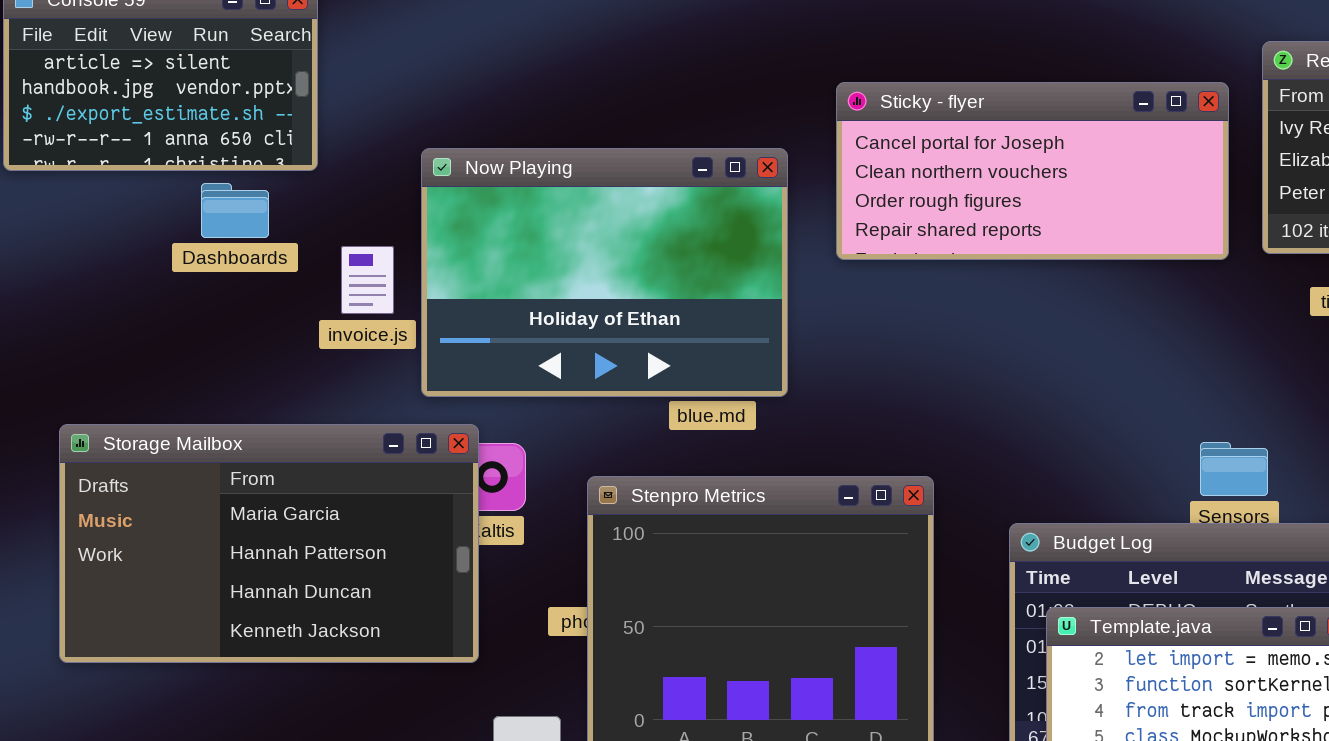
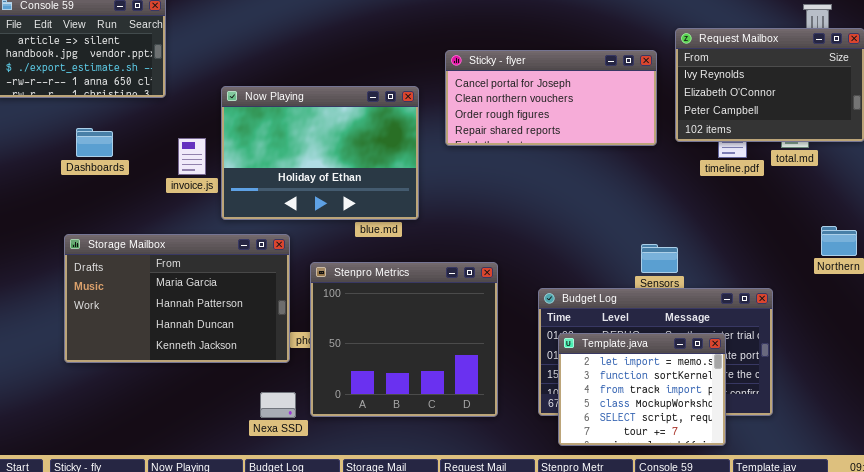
Dashboards: [201,183,269,238] -> [76,128,113,157], moved
Storage Mailbox: [59,424,479,663] -> [64,234,290,363], moved

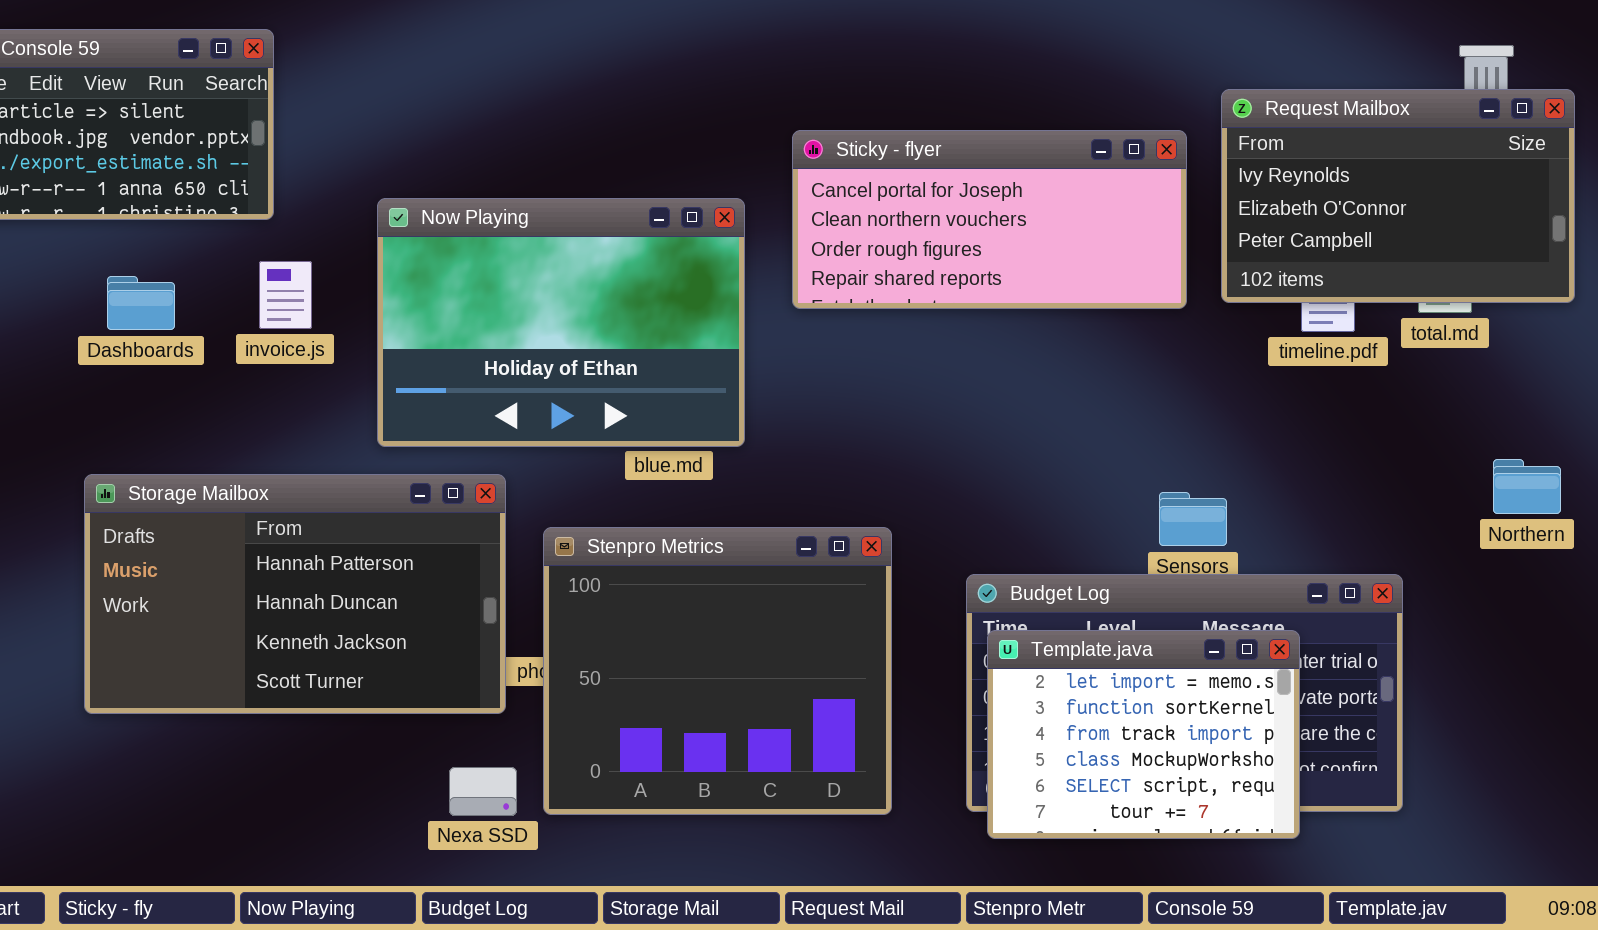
invoice.js: [178,138,206,175] -> [259,261,312,329], moved
Storage Mailbox: [64,234,290,363] -> [84,474,506,714], scrolled down 1 row
Template.java: [558,333,726,446] -> [987,630,1300,839], moved

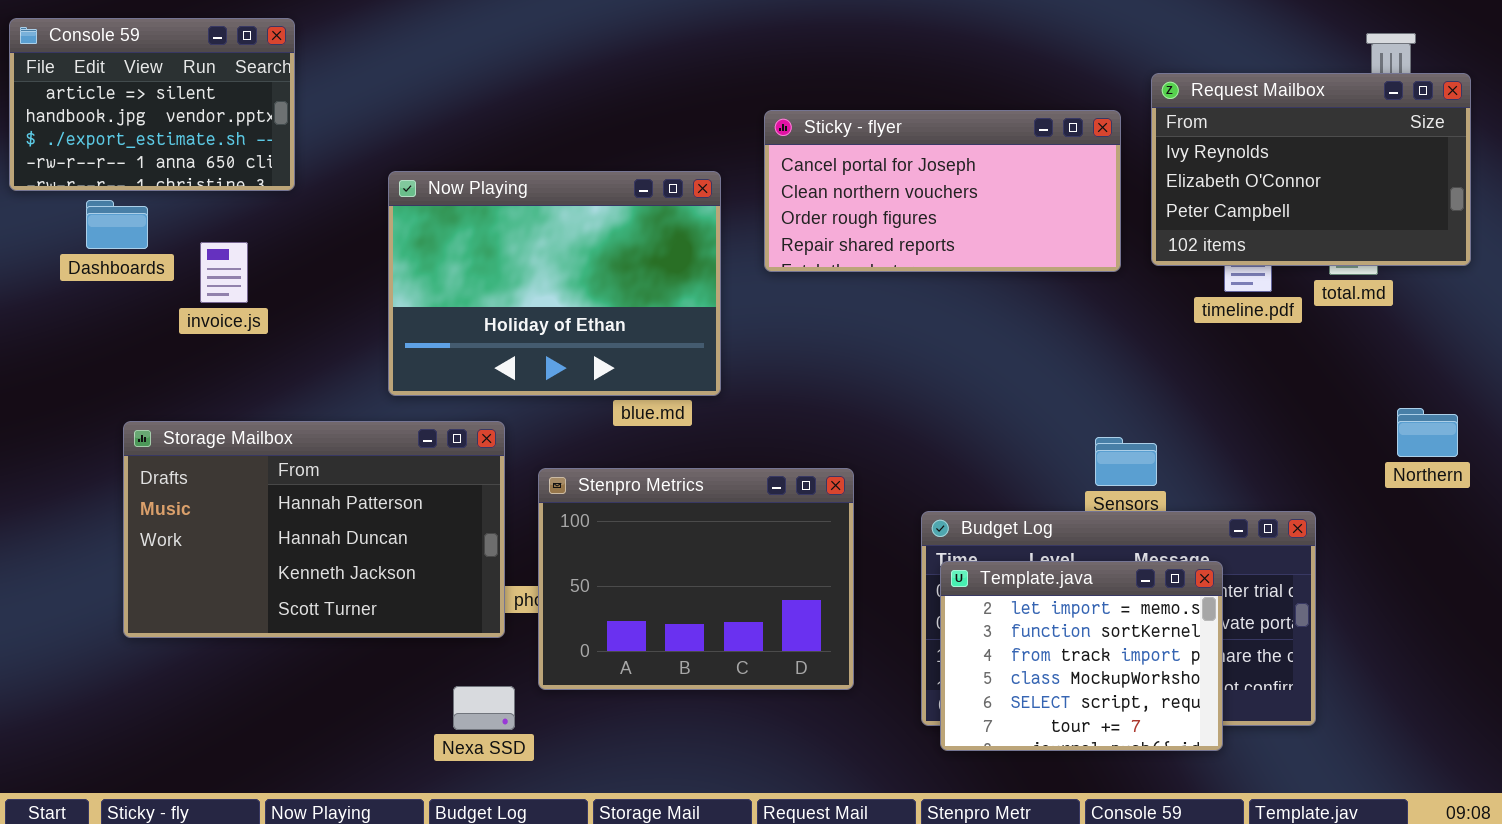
invoice.js: [259,261,312,329] -> [200,242,248,303], moved
Dashboards: [107,276,175,330] -> [86,200,148,249], moved
Stenpro Metrics: [543,527,892,815] -> [538,468,854,690], resized

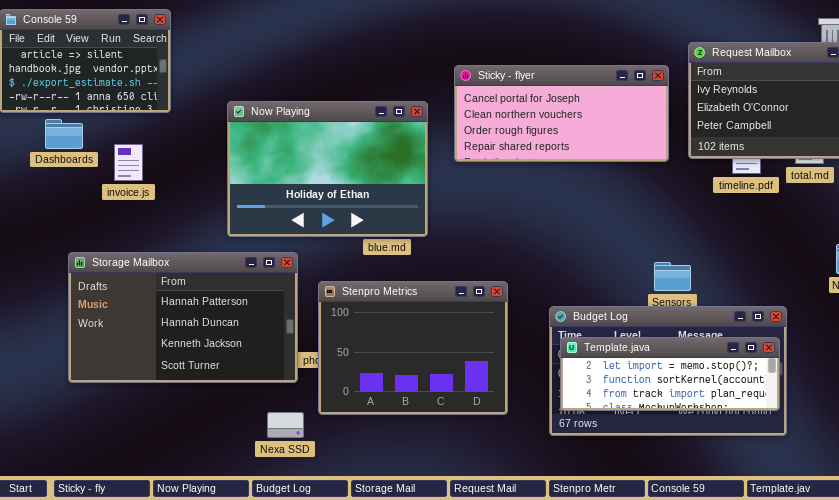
Template.java: [940,561,1223,751] -> [560,337,780,411], resized

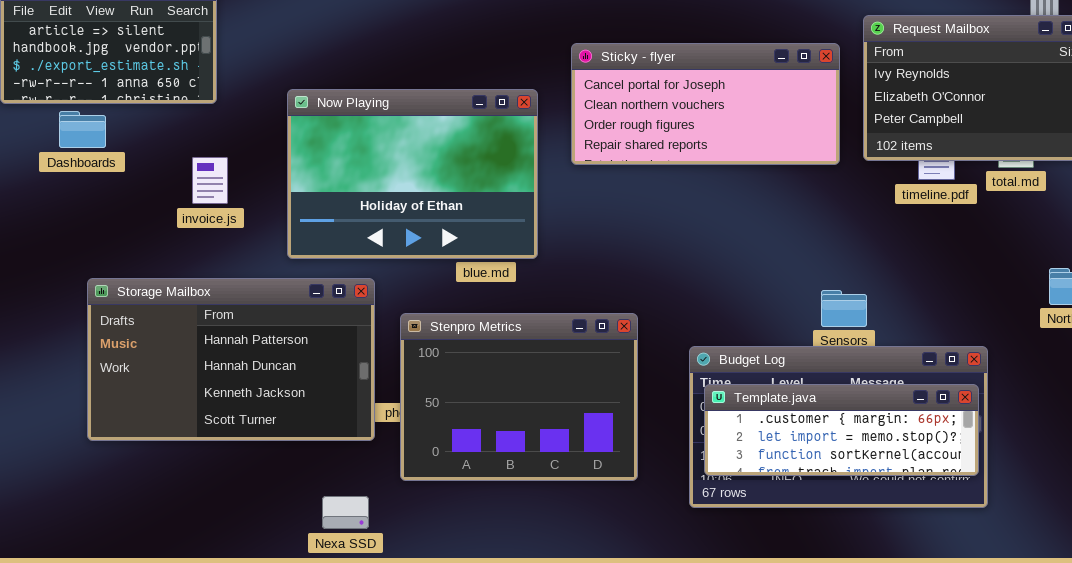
invoice.js: [114,144,143,181] -> [192,157,228,204], moved
Template.java: [560,337,780,411] -> [704,384,979,476], scrolled up 1 row
Nexa SSD: [267,412,304,438] -> [322,496,369,529], moved

